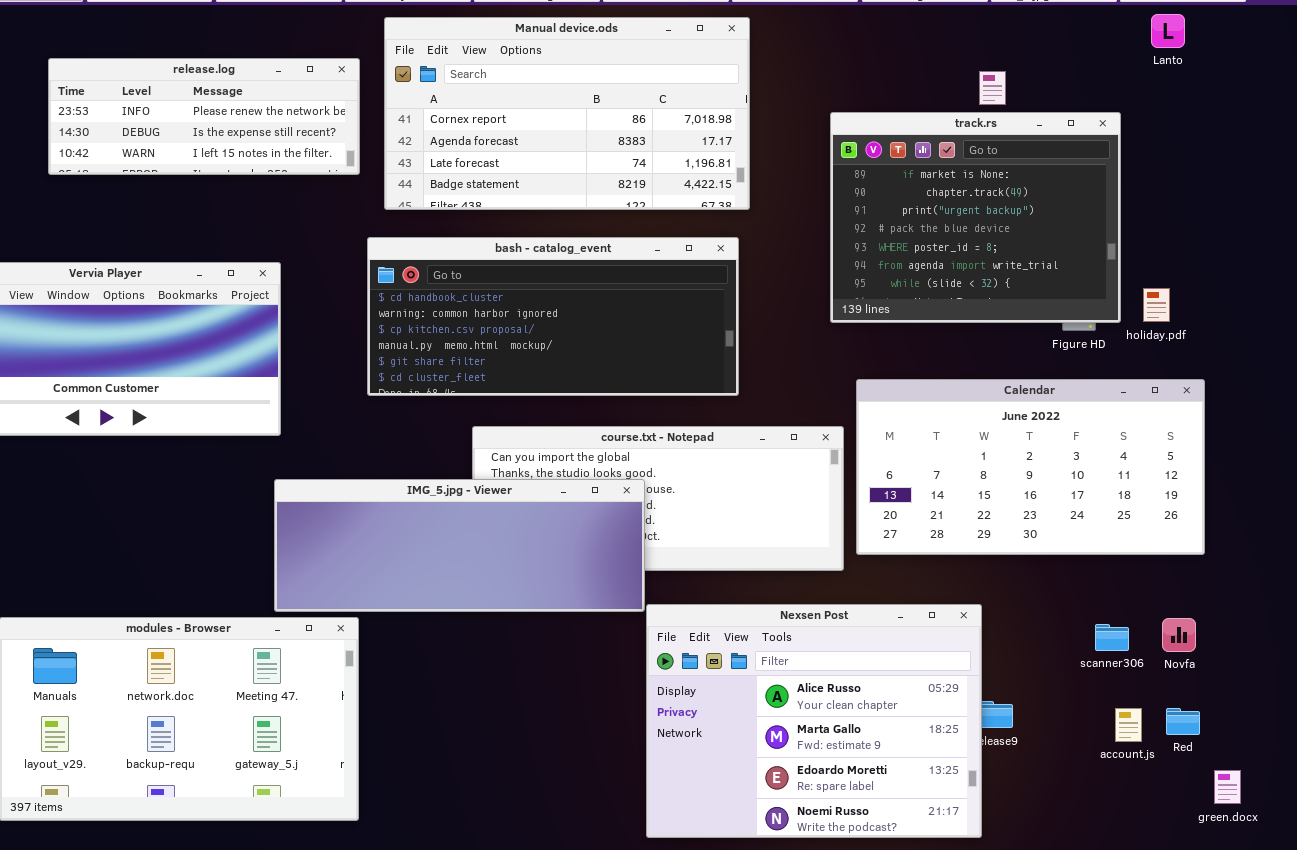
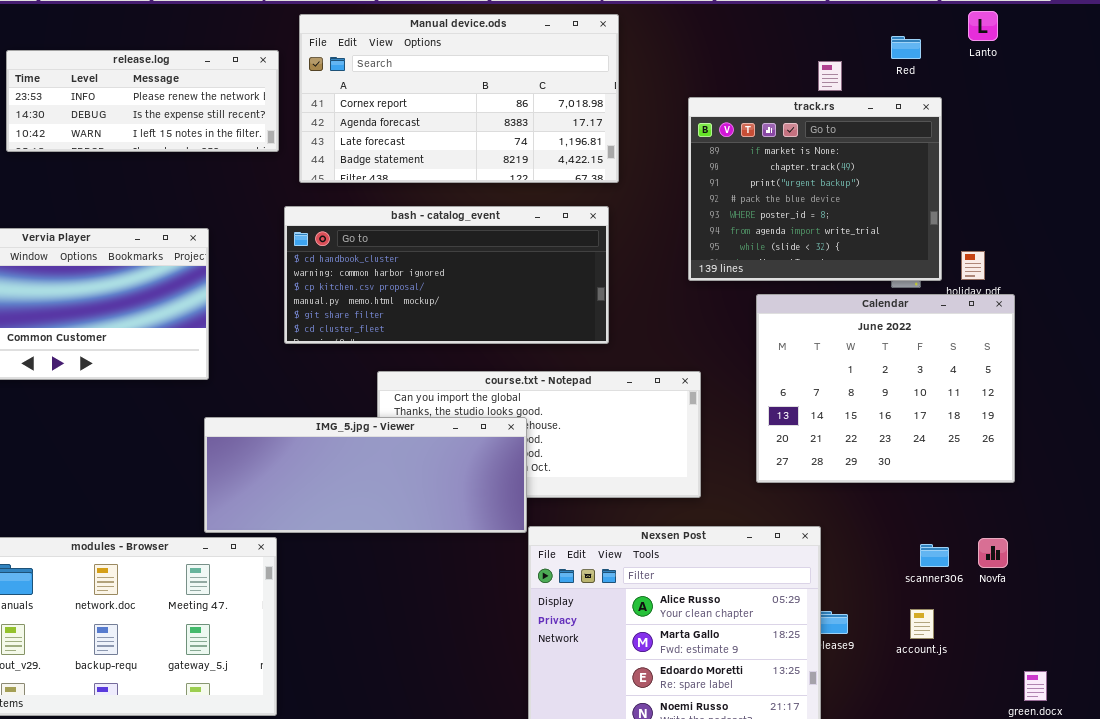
Calendar: [856,379,1205,555] -> [756,294,1015,483], resized
account.js: [1115,708,1142,742] -> [910,609,934,639], moved
Red: [1166,708,1200,735] -> [891,36,921,59], moved

